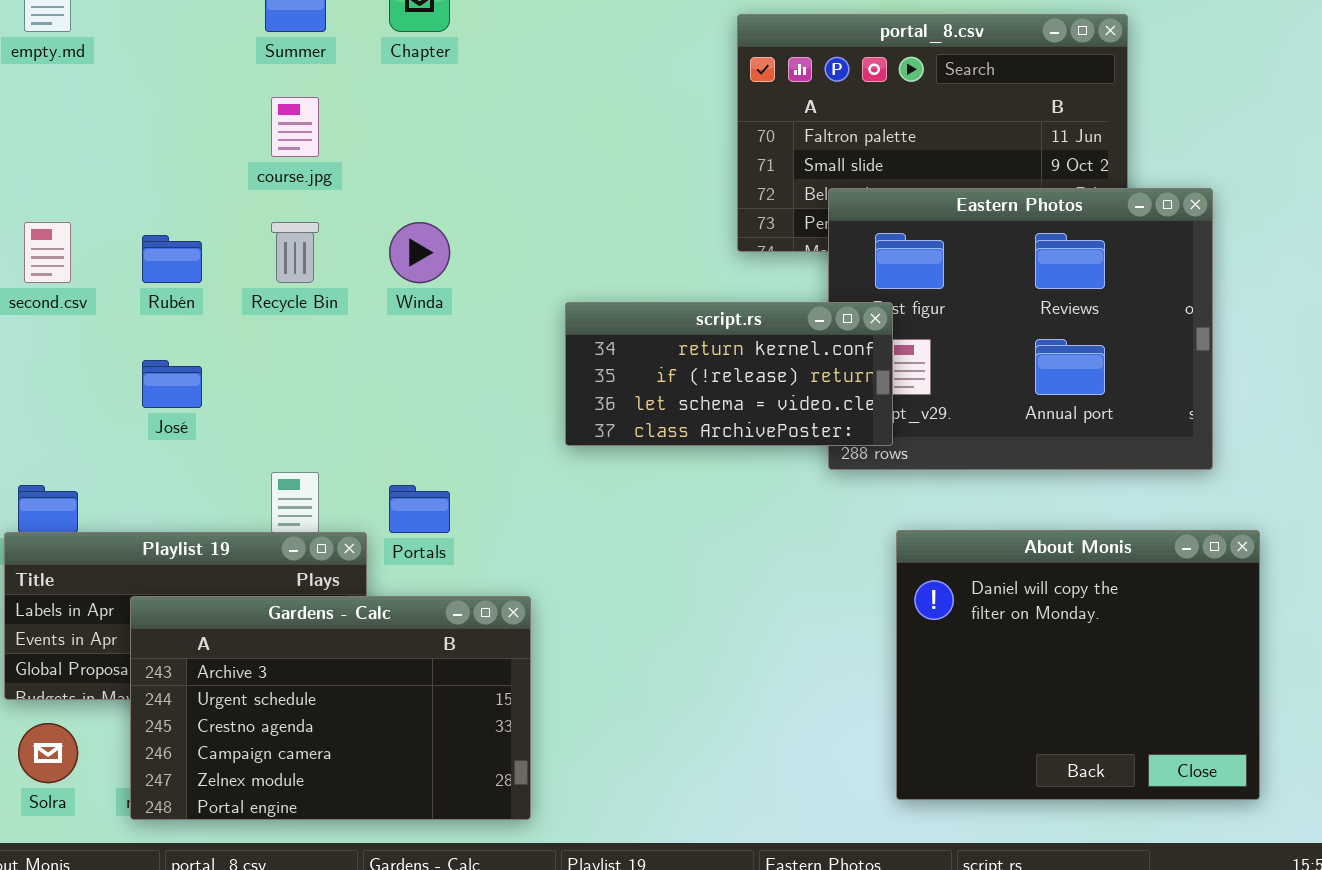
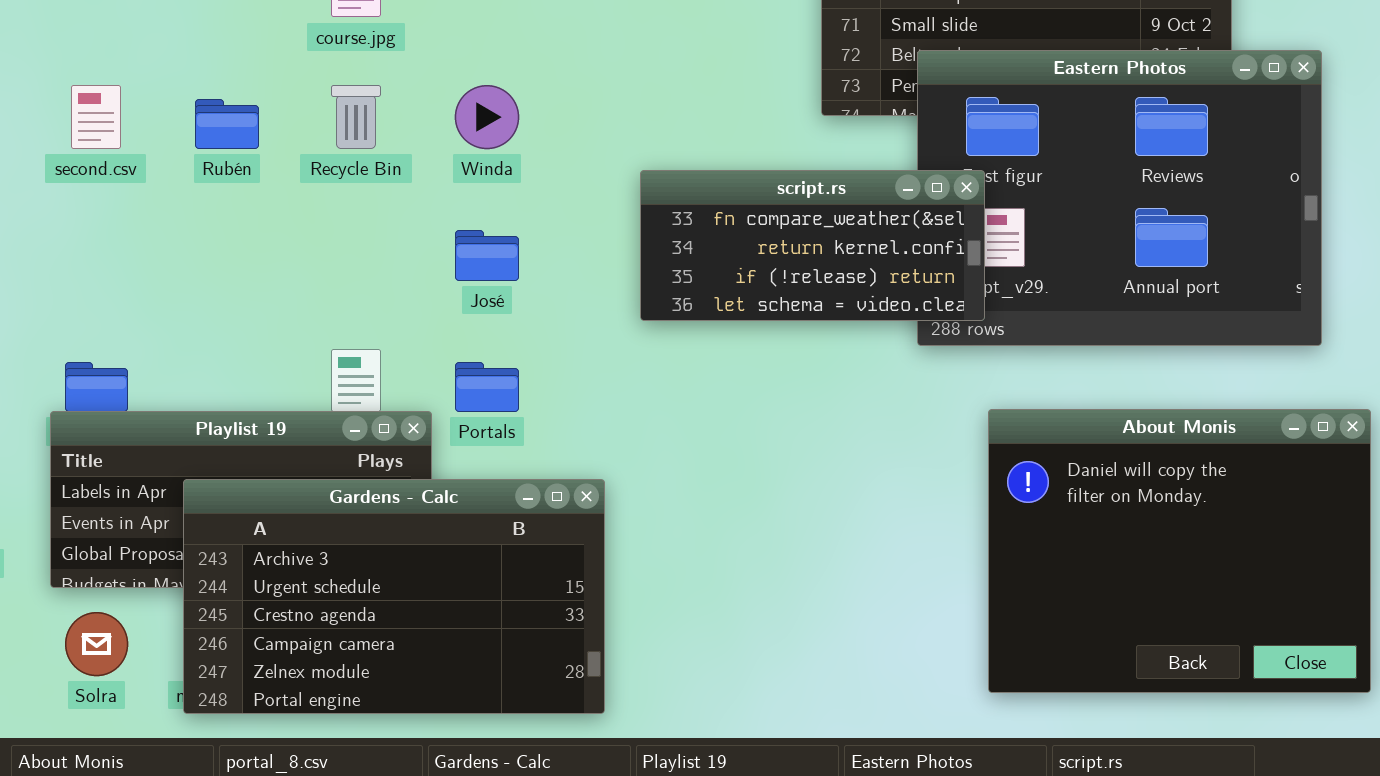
script.rs: [565,302,893,446] -> [640,170,985,321], scrolled up 1 row
José: [142,360,202,408] -> [455,230,519,281], moved

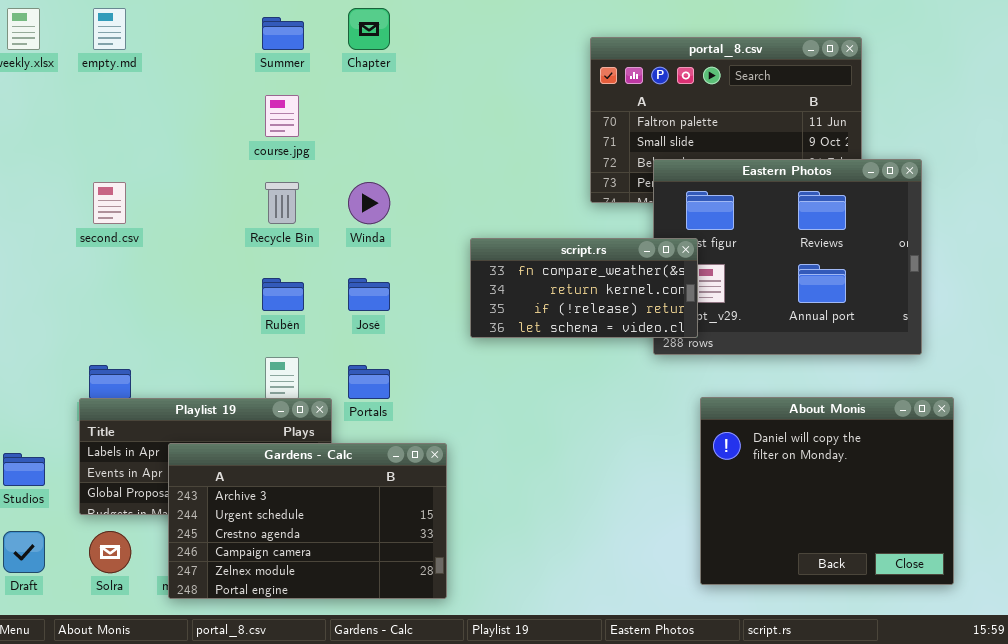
Rubén: [195,99,259,149] -> [262,278,304,311], moved

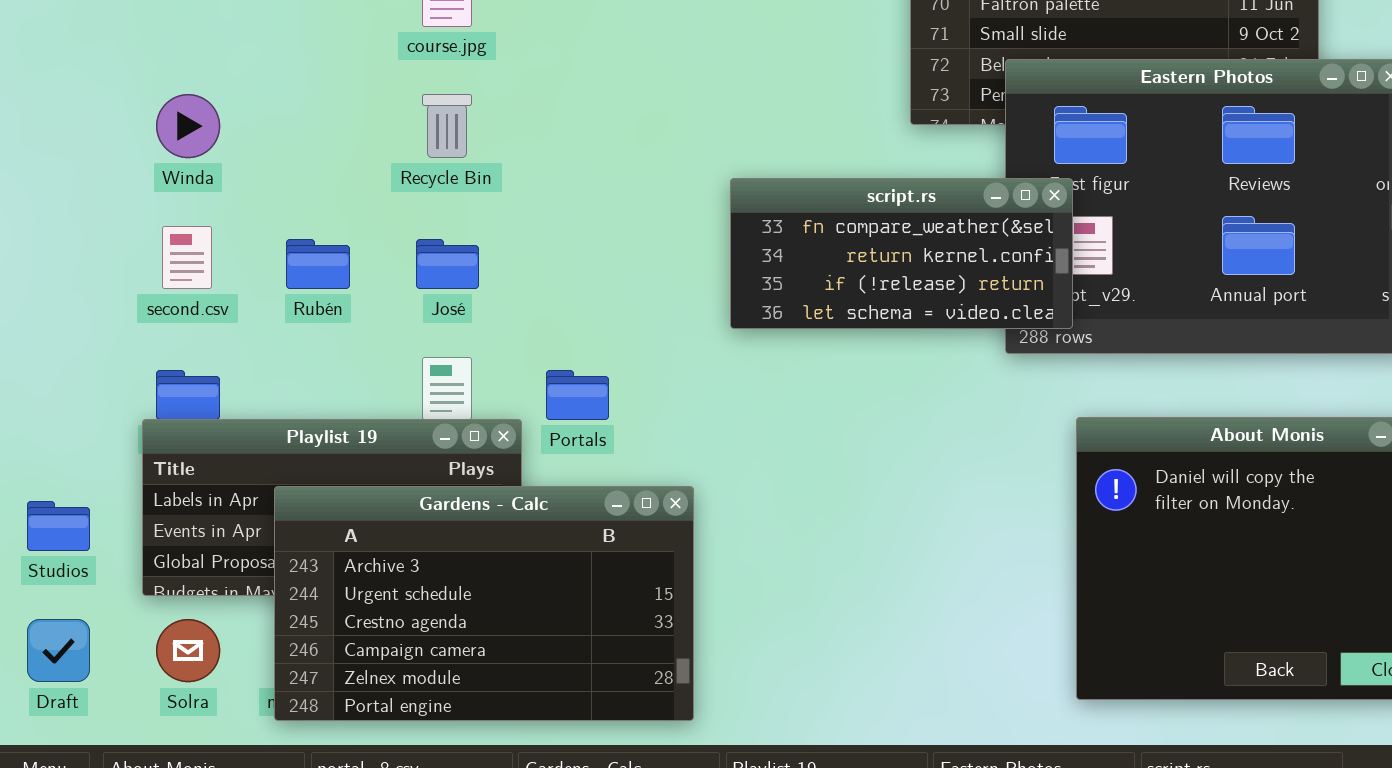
second.csv: [93,182,126,224] -> [162,226,212,289], moved
Winda: [348,182,390,224] -> [156,94,220,158], moved
Rubén: [262,278,304,311] -> [286,239,350,289], moved
José: [348,278,390,311] -> [416,239,479,289], moved

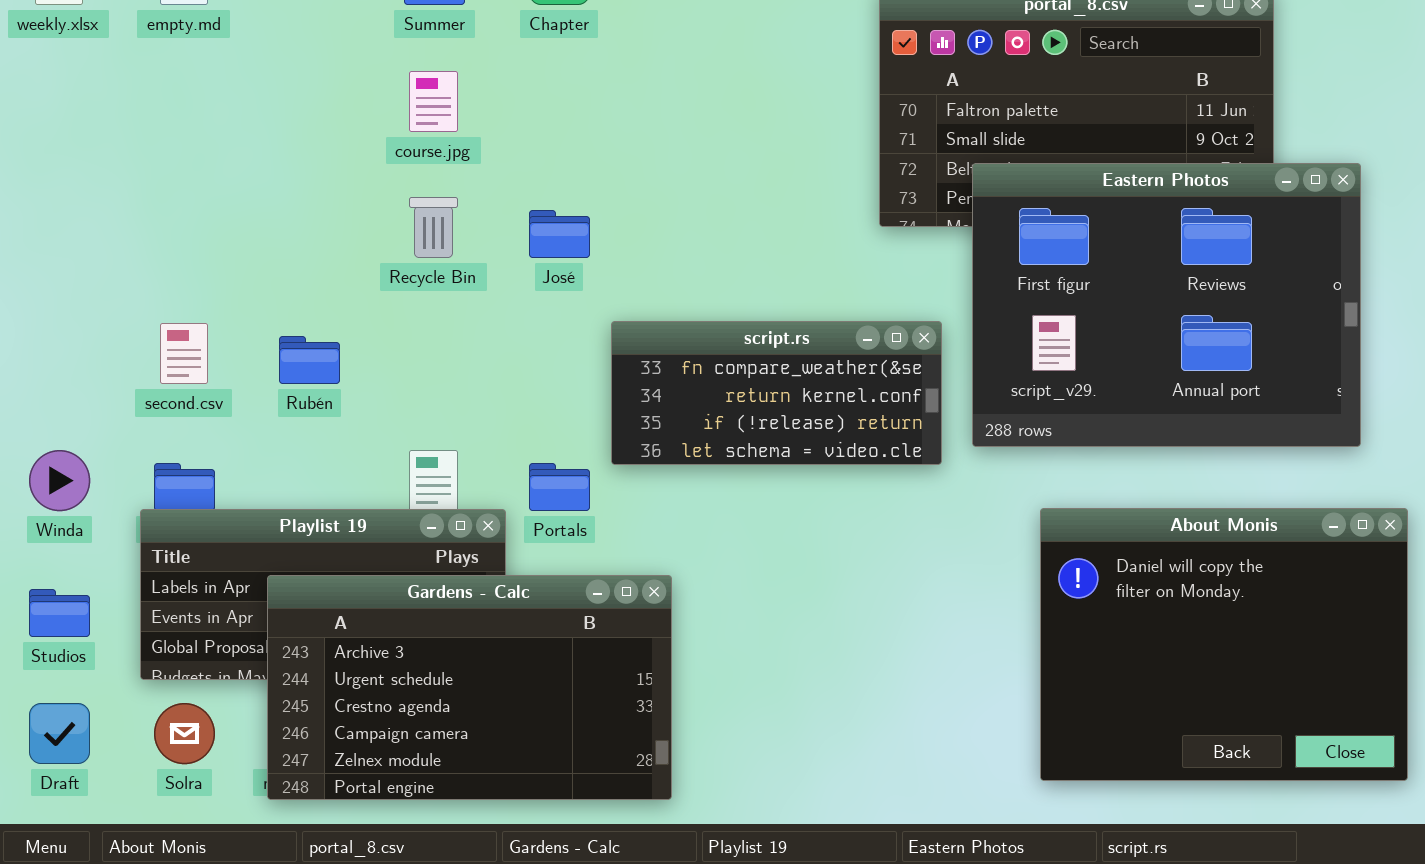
Winda: [156,94,220,158] -> [29,450,90,511], moved
script.rs: [730,178,1073,329] -> [611,321,942,465], moved
José: [416,239,479,289] -> [529,210,590,258], moved

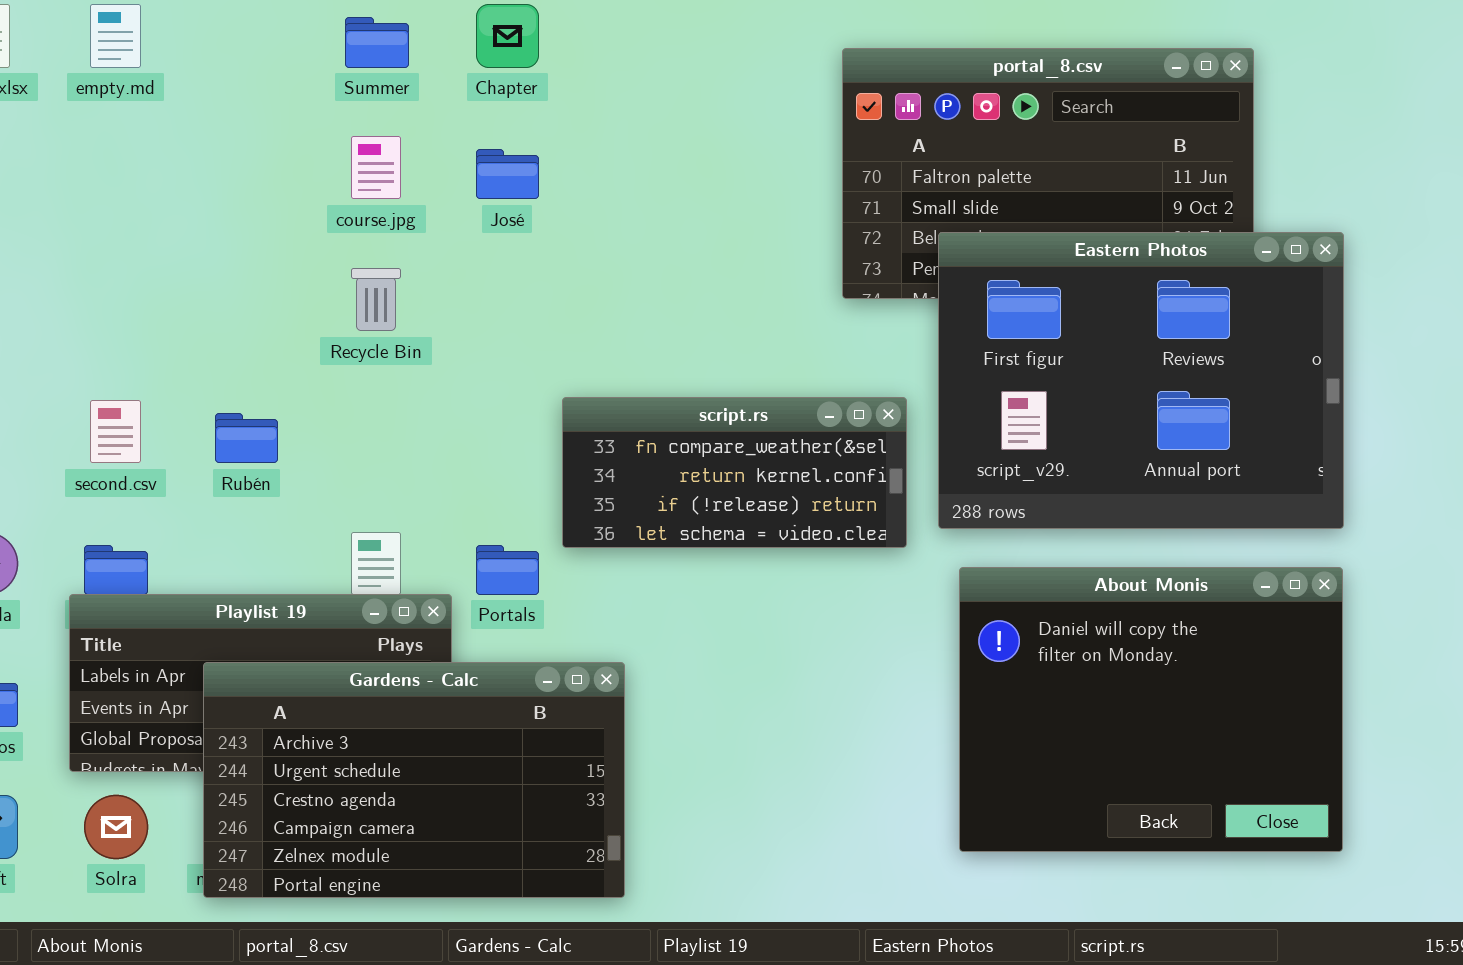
José: [529,210,590,258] -> [476,149,539,199], moved
About Monis: [1040,508,1408,781] -> [959,567,1343,852], moved

